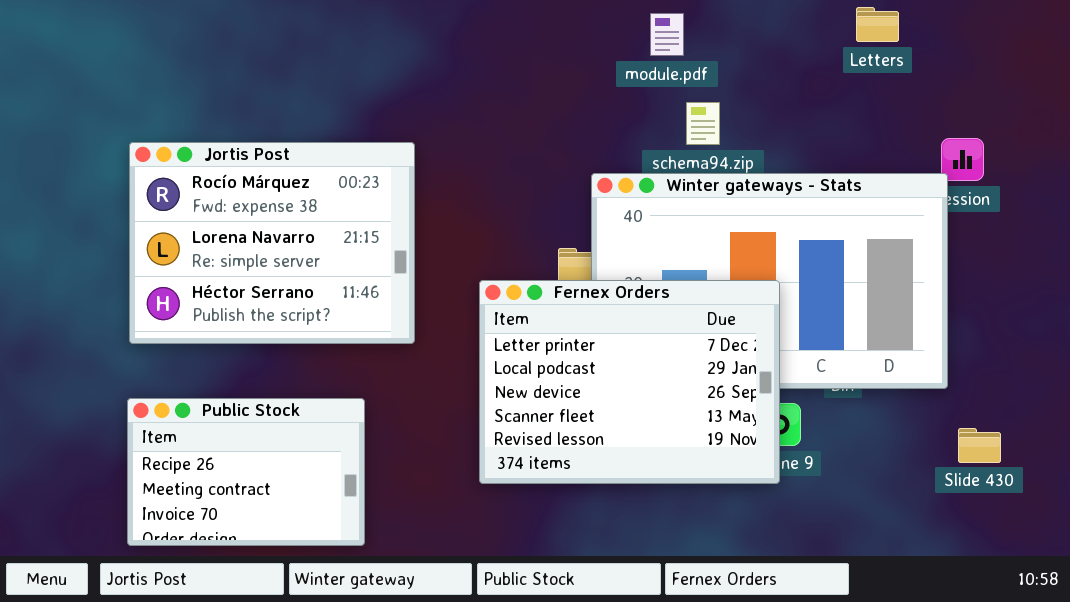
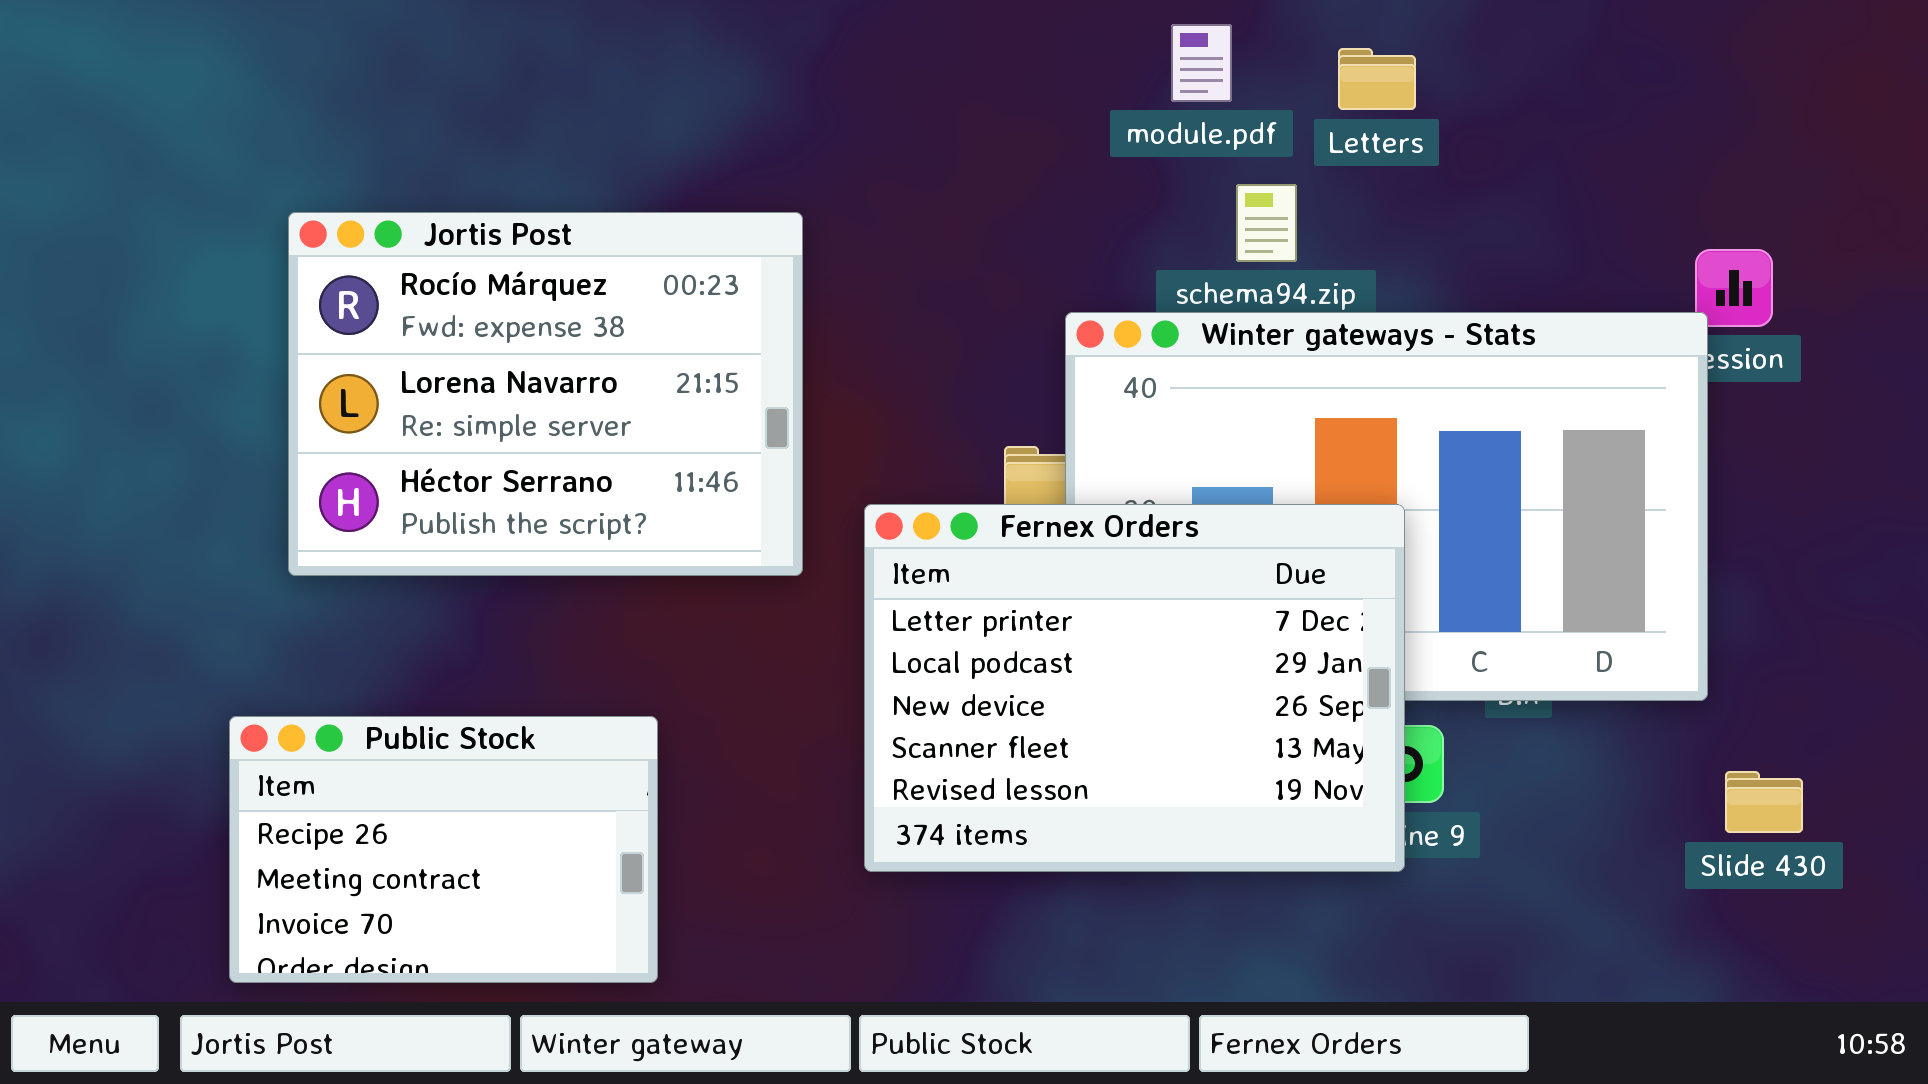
Letters: [856,7,899,42] -> [1338,48,1416,110], moved
Jortis Post: [129,142,415,344] -> [288,212,803,576], moved

